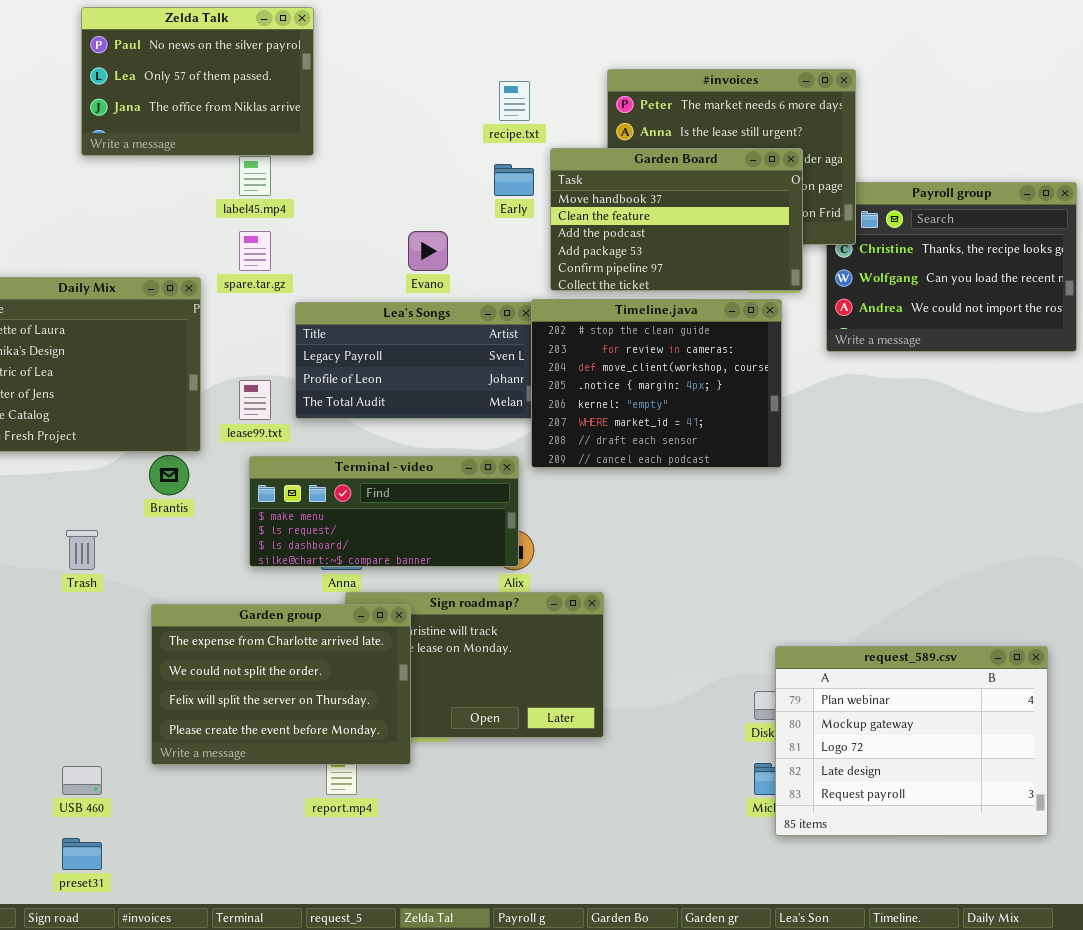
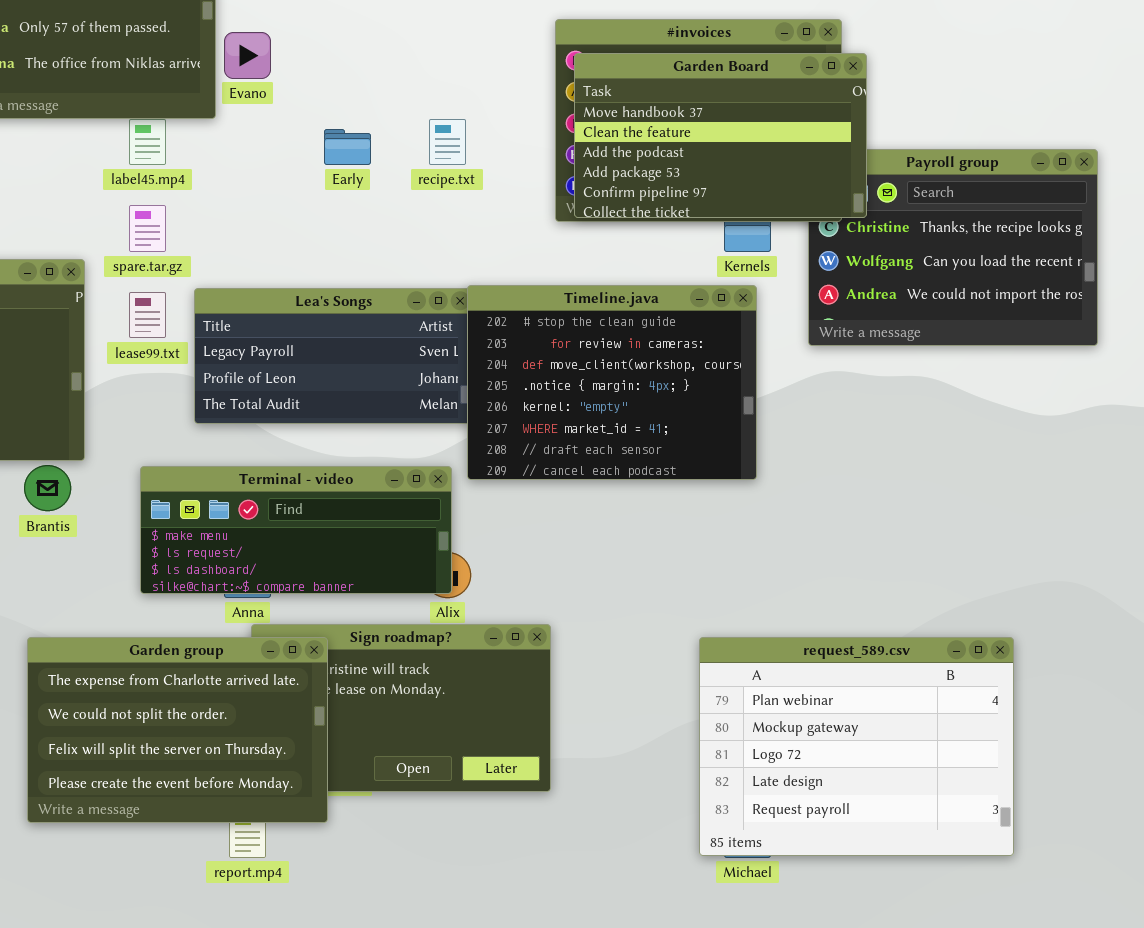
recipe.txt: [499,81,530,121] -> [429,119,466,165], moved
Garden Board: [550,148,803,291] -> [574,53,867,218], moved
Early: [494,164,534,196] -> [324,129,371,165], moved
Evano: [408,231,448,271] -> [224,32,271,79], moved
lease99.txt: [239,380,271,420] -> [129,292,166,338], moved
request_589.csv: [775,646,1048,836] -> [699,637,1014,856], moved

